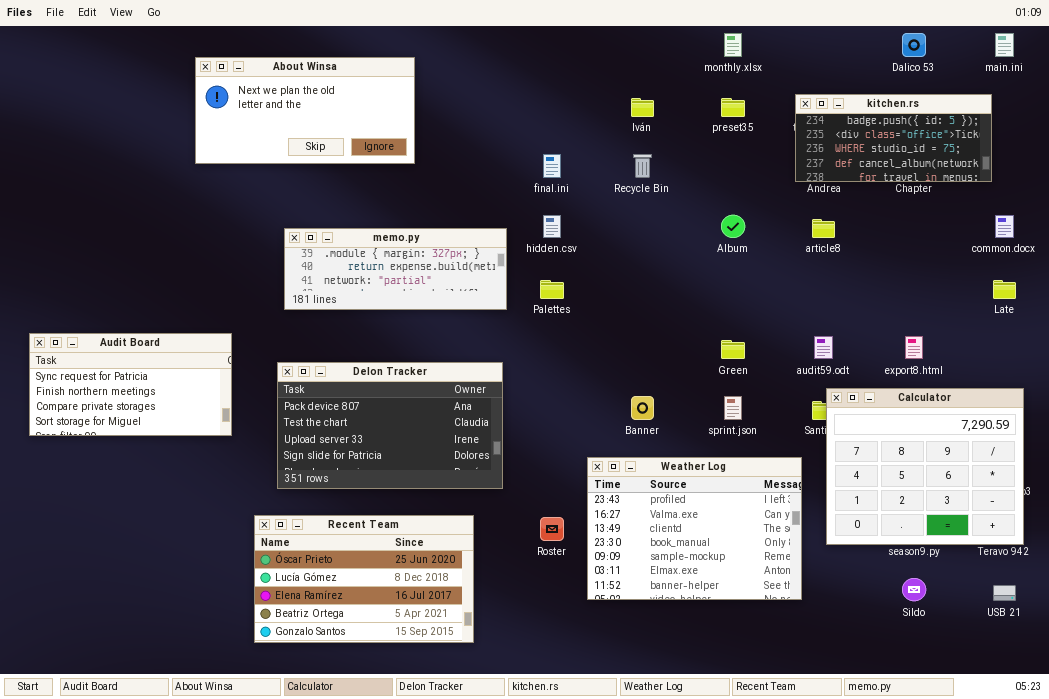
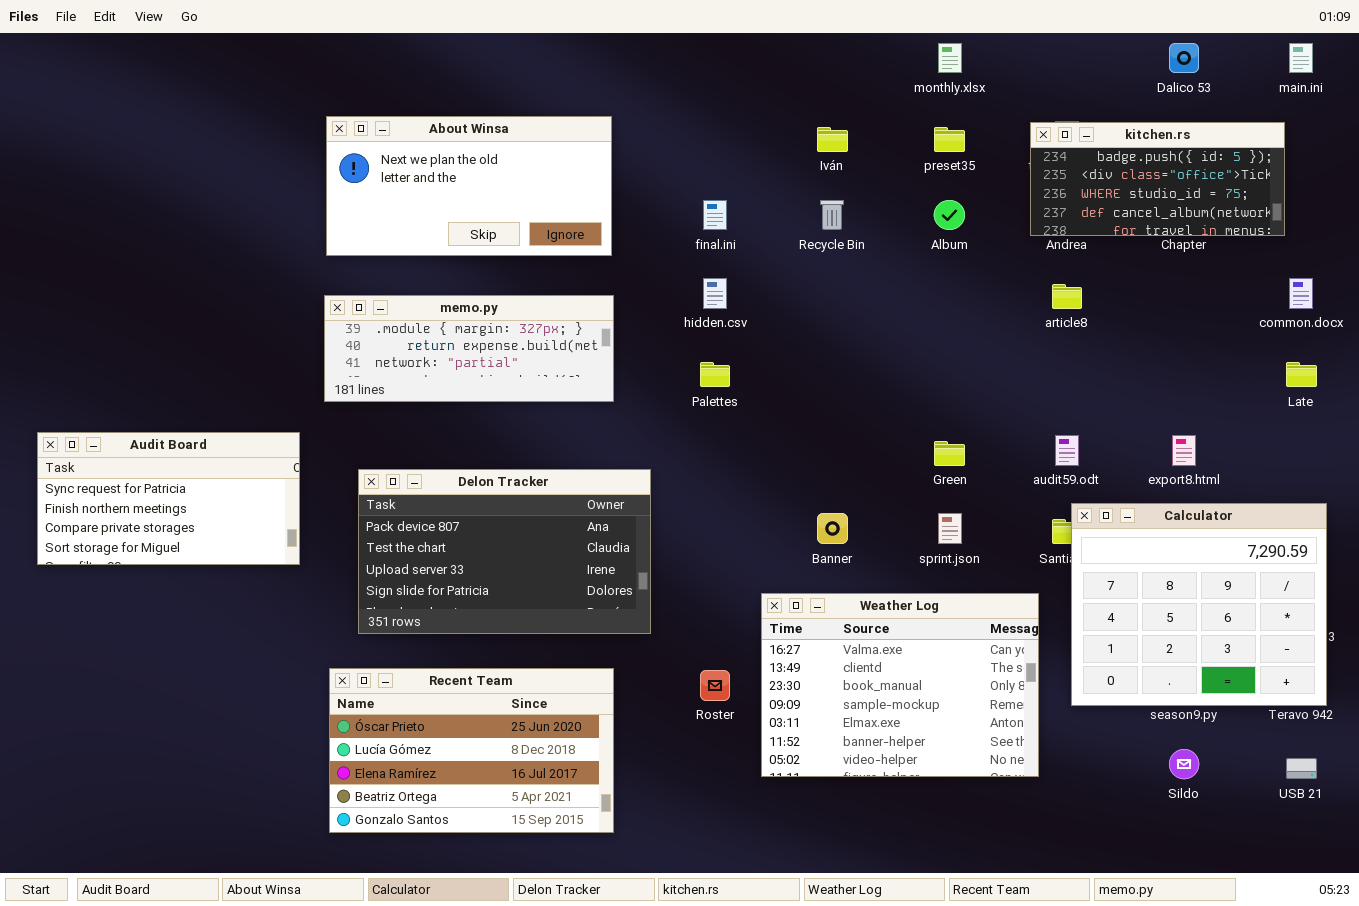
About Winsa: [195,57,415,164] -> [326,116,612,256], moved
Album: [721,215,745,238] -> [934,200,965,230], moved
memo.py: [284,228,507,310] -> [324,295,614,402], moved
Weather Log: [587,457,802,600] -> [761,593,1039,777], scrolled down 1 row

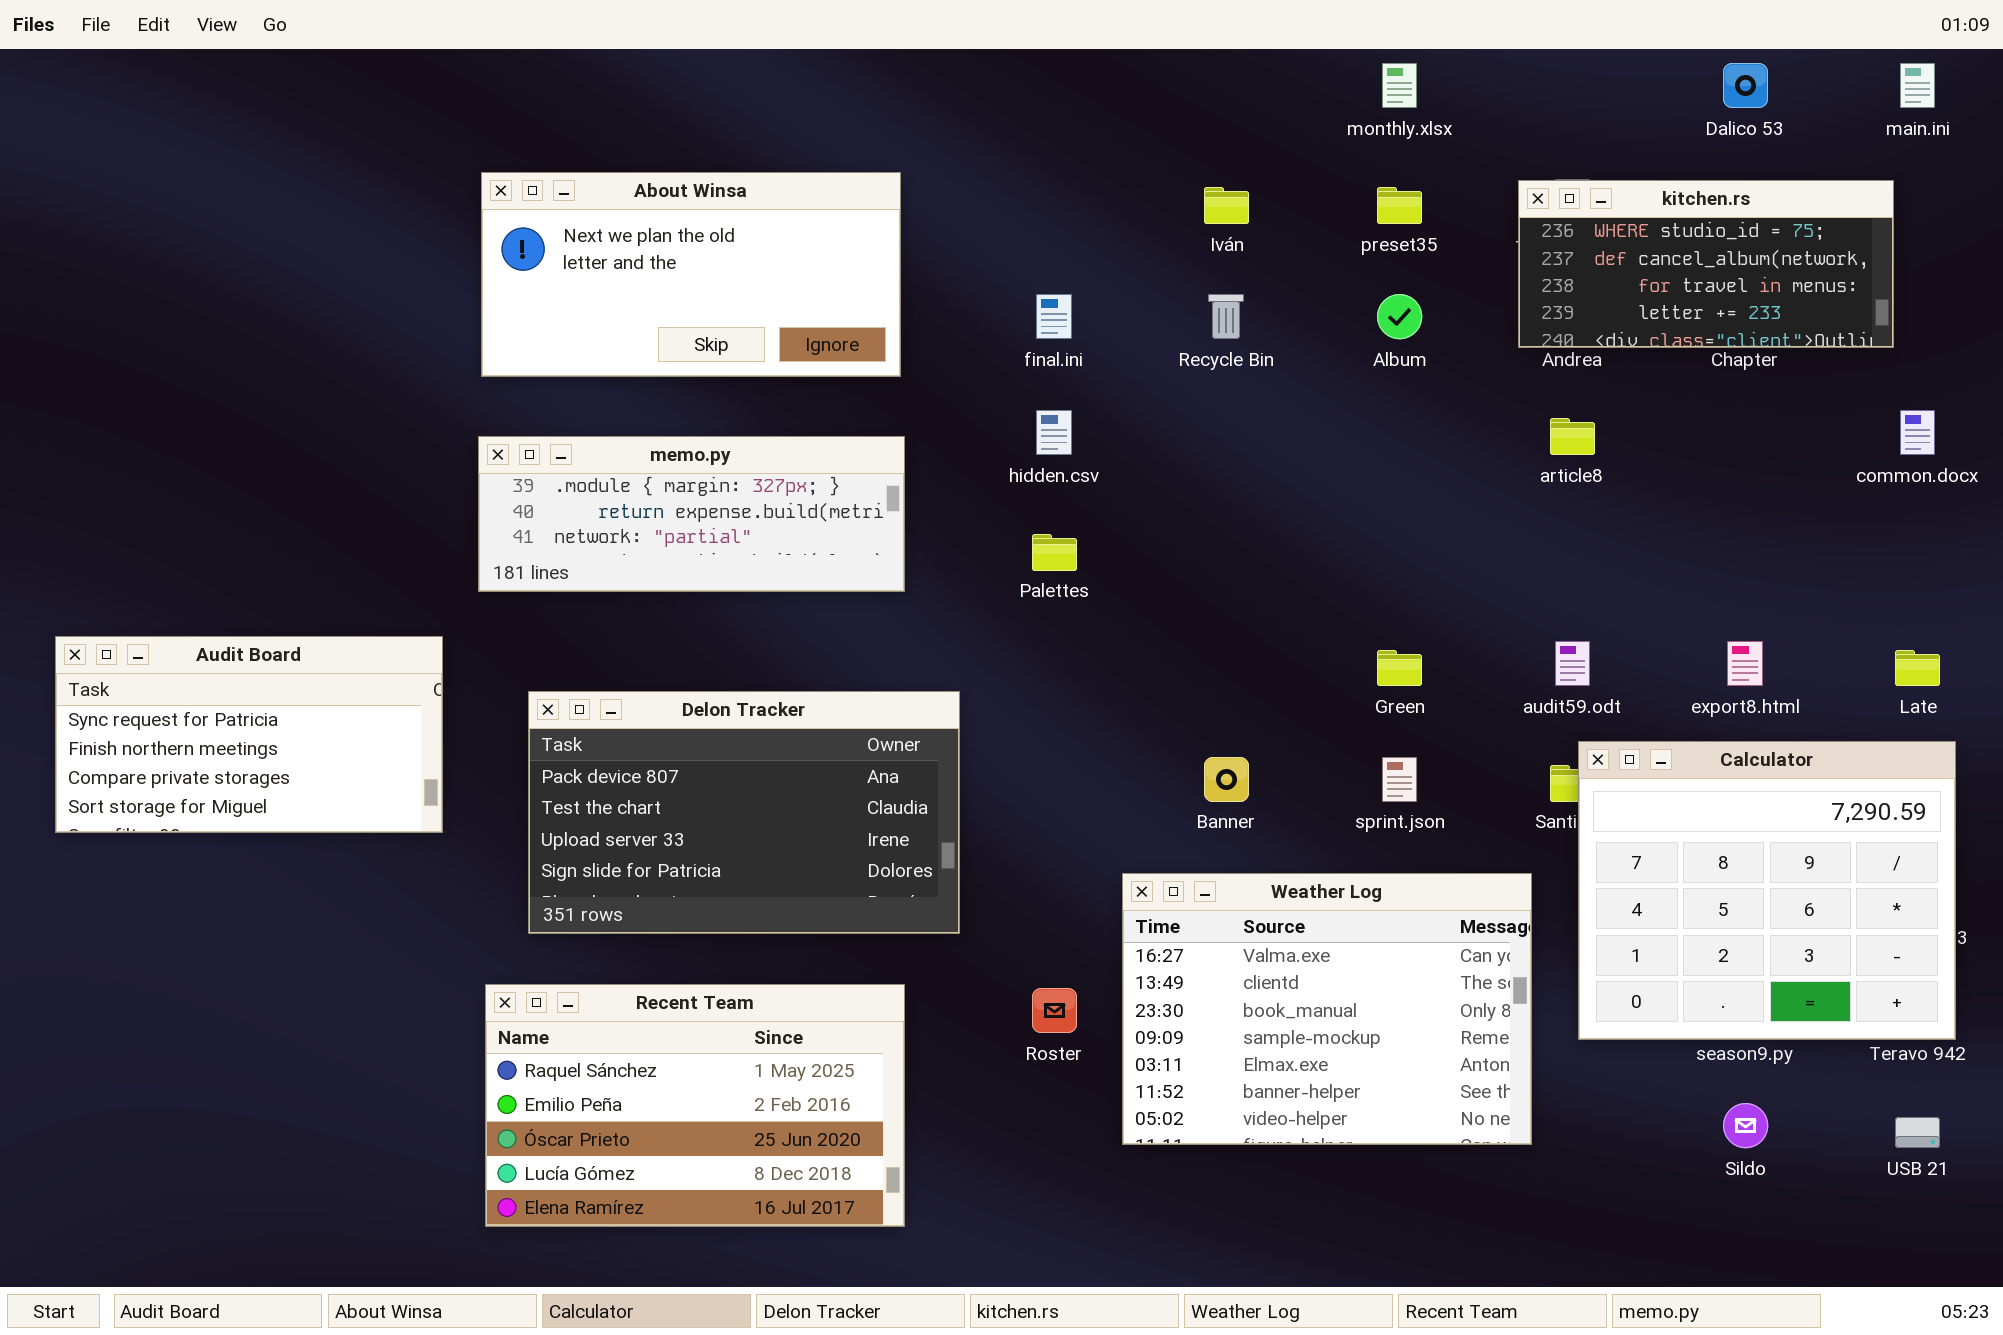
kitchen.rs: [1030,122,1285,236] -> [1518,180,1894,348], scrolled down 2 rows
Late: [1286,362,1317,387] -> [1895,650,1940,686], moved
Recent Team: [329,668,614,833] -> [485,984,905,1227], scrolled up 2 rows

